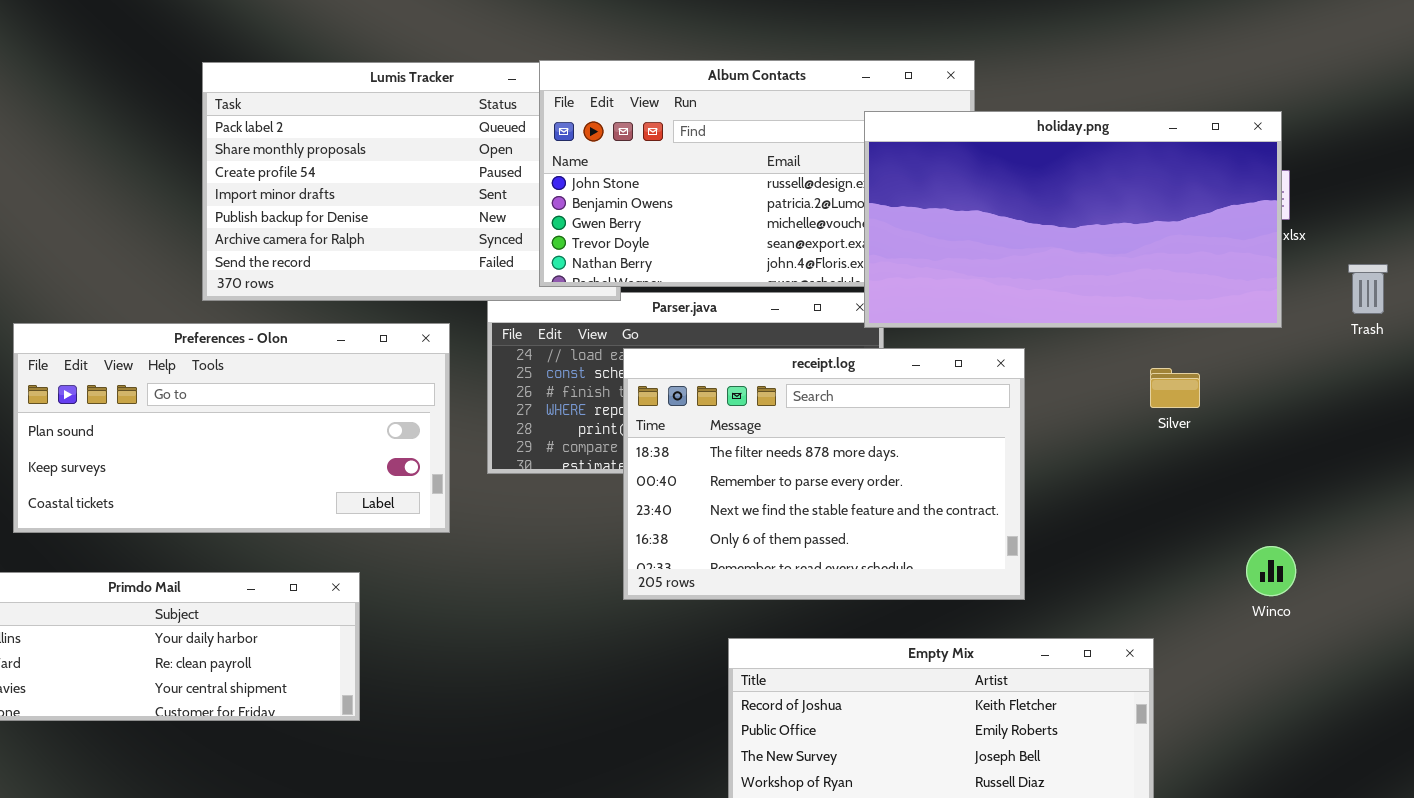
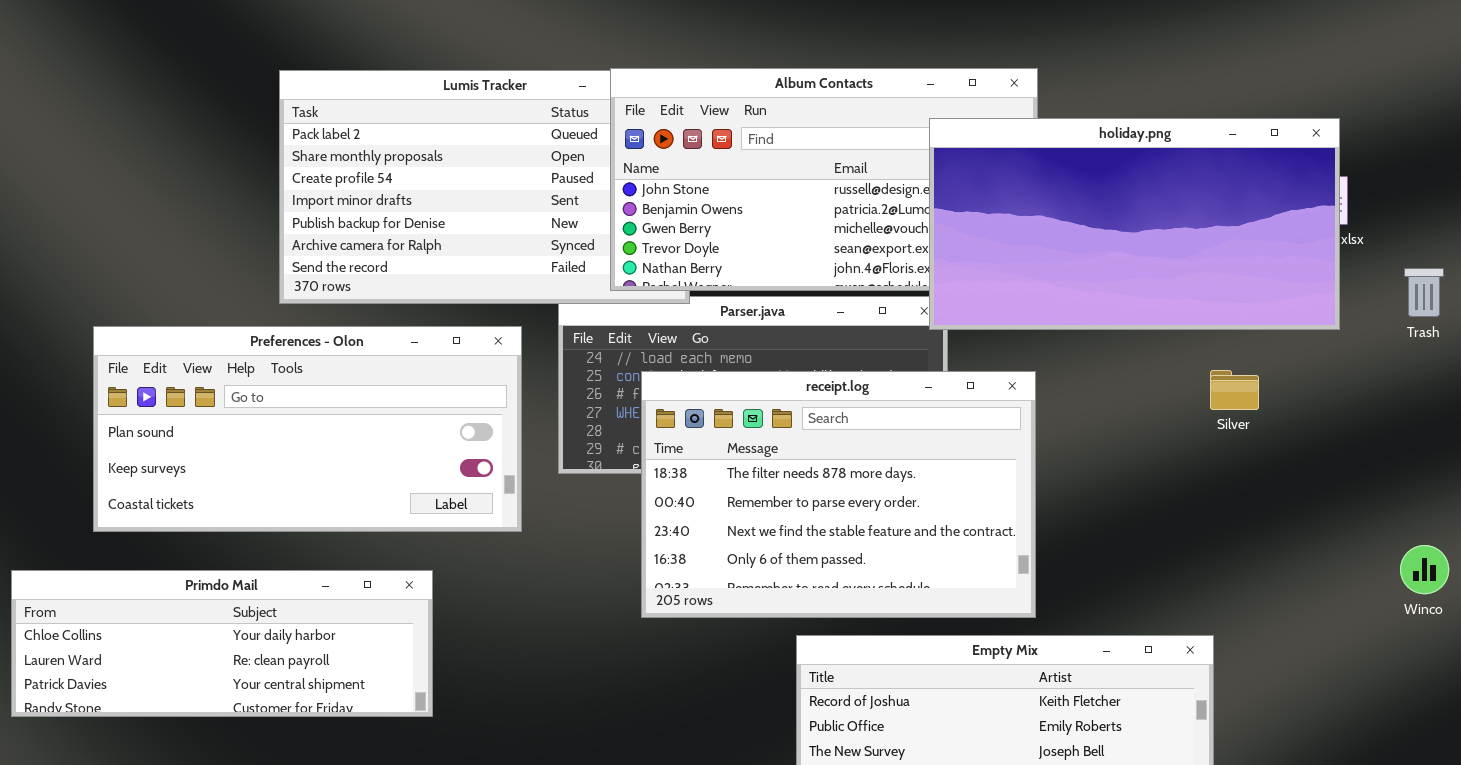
receipt.log: [623,348,1025,600] -> [641,371,1036,618], moved
Winco: [1246,546,1296,596] -> [1400,545,1449,594], moved

